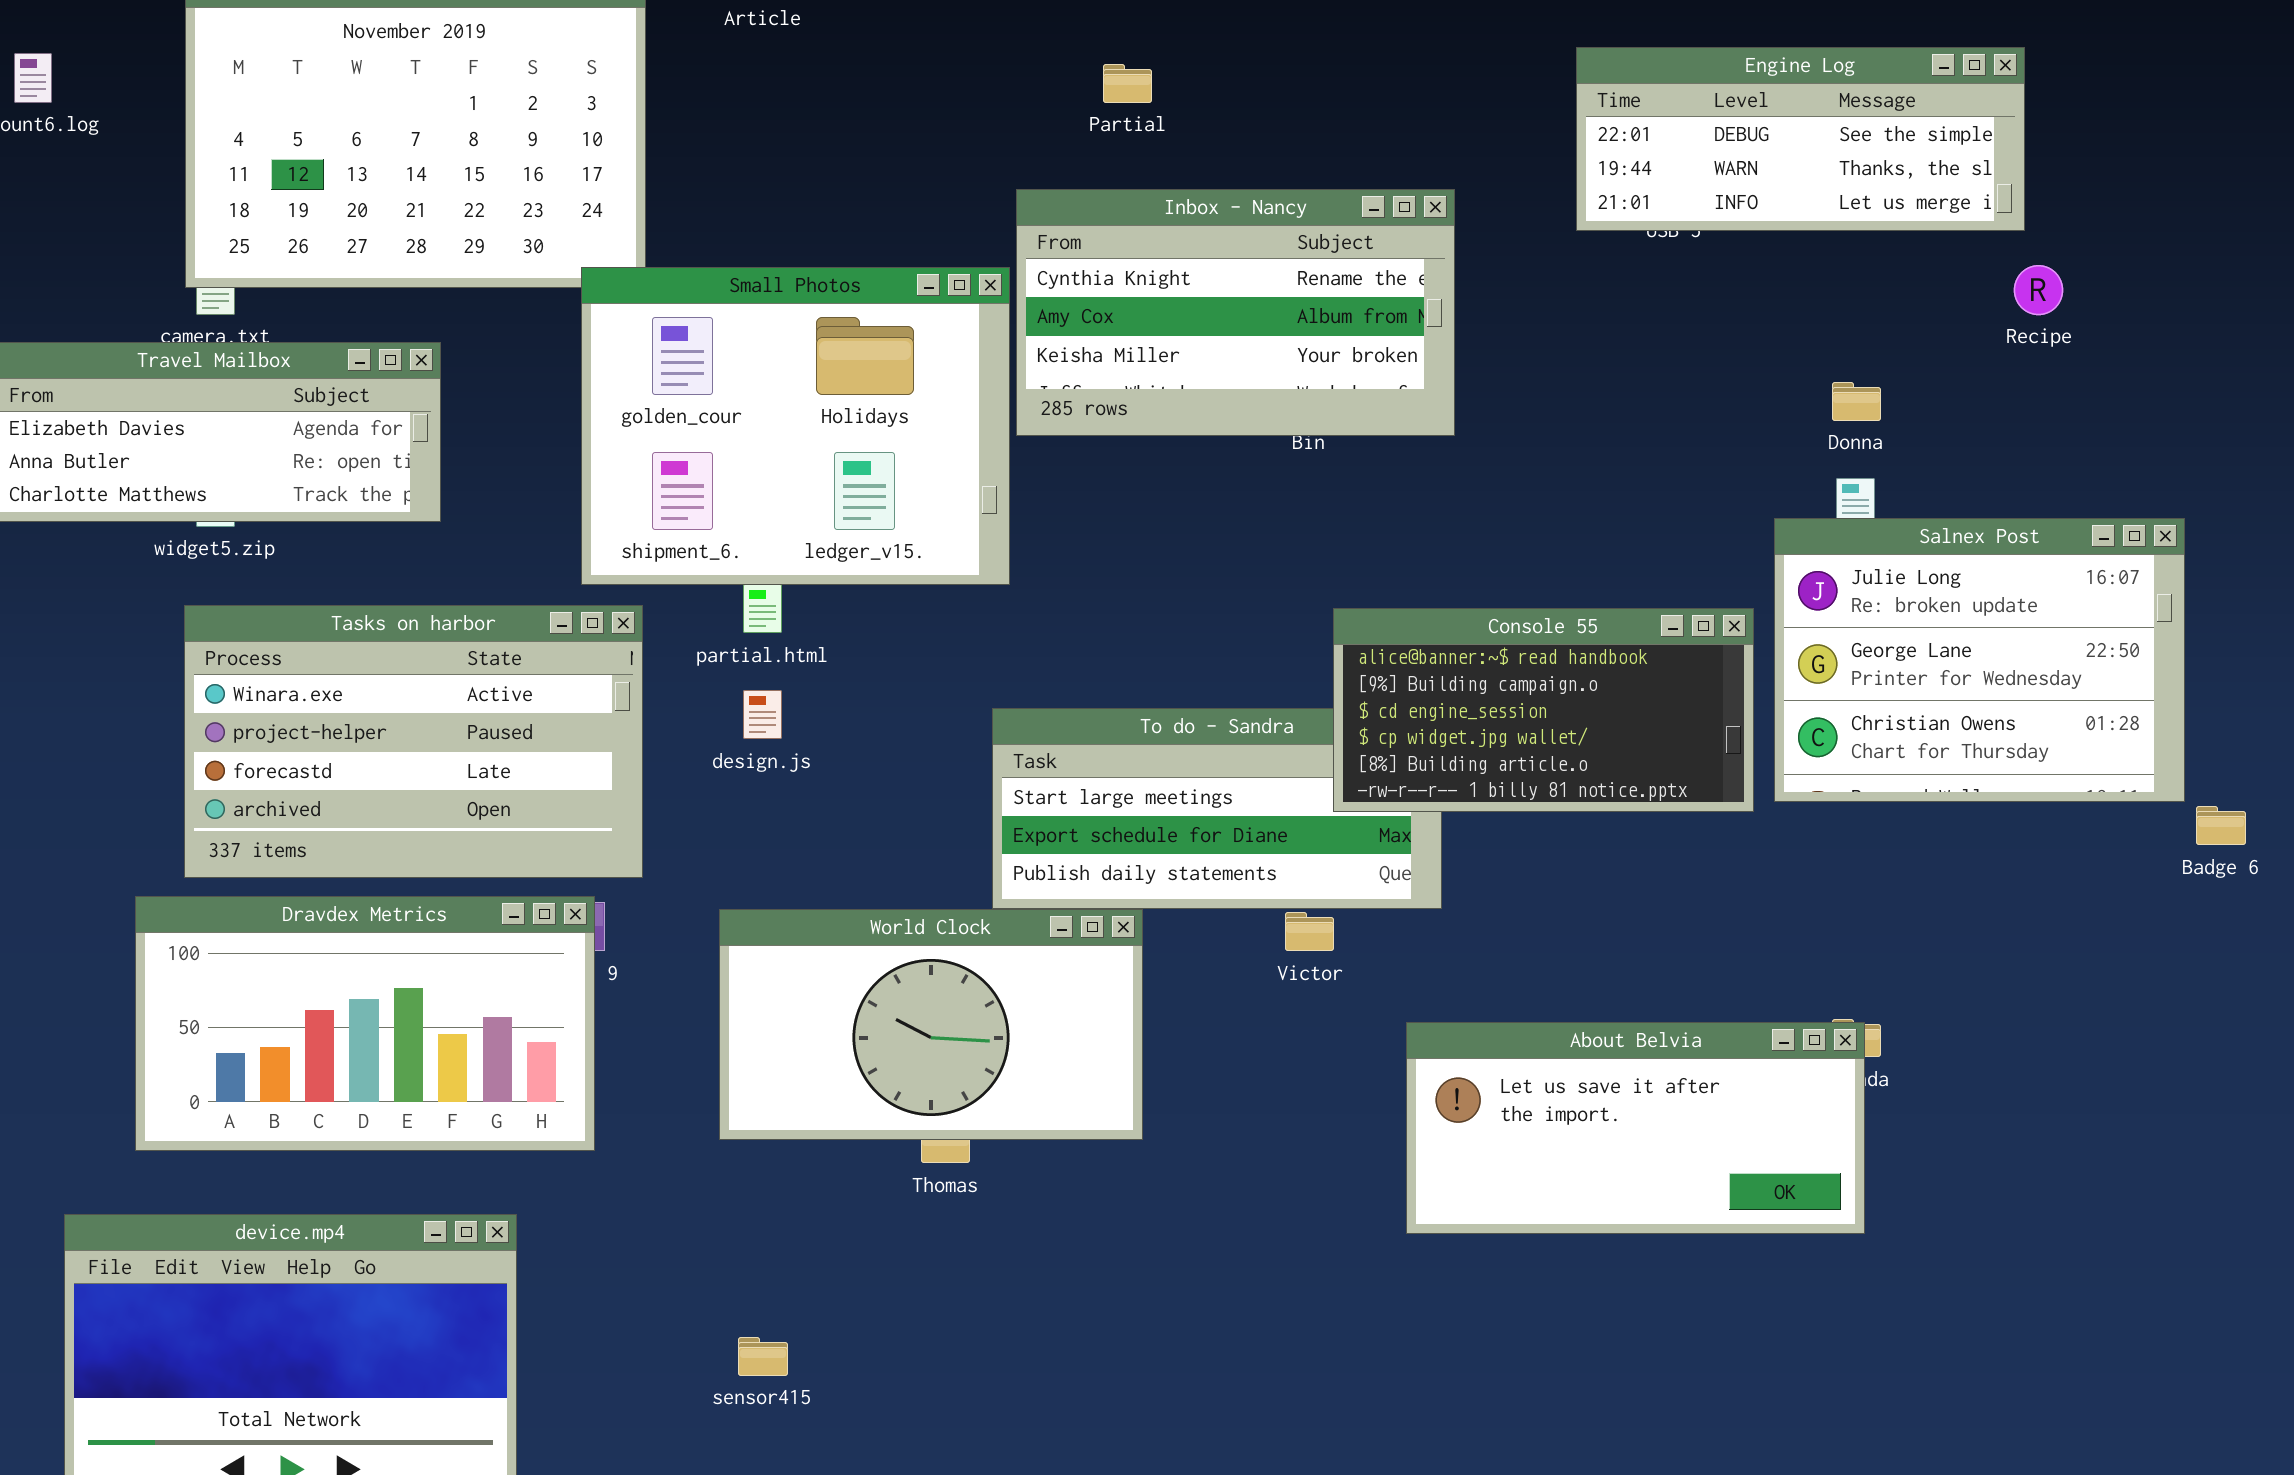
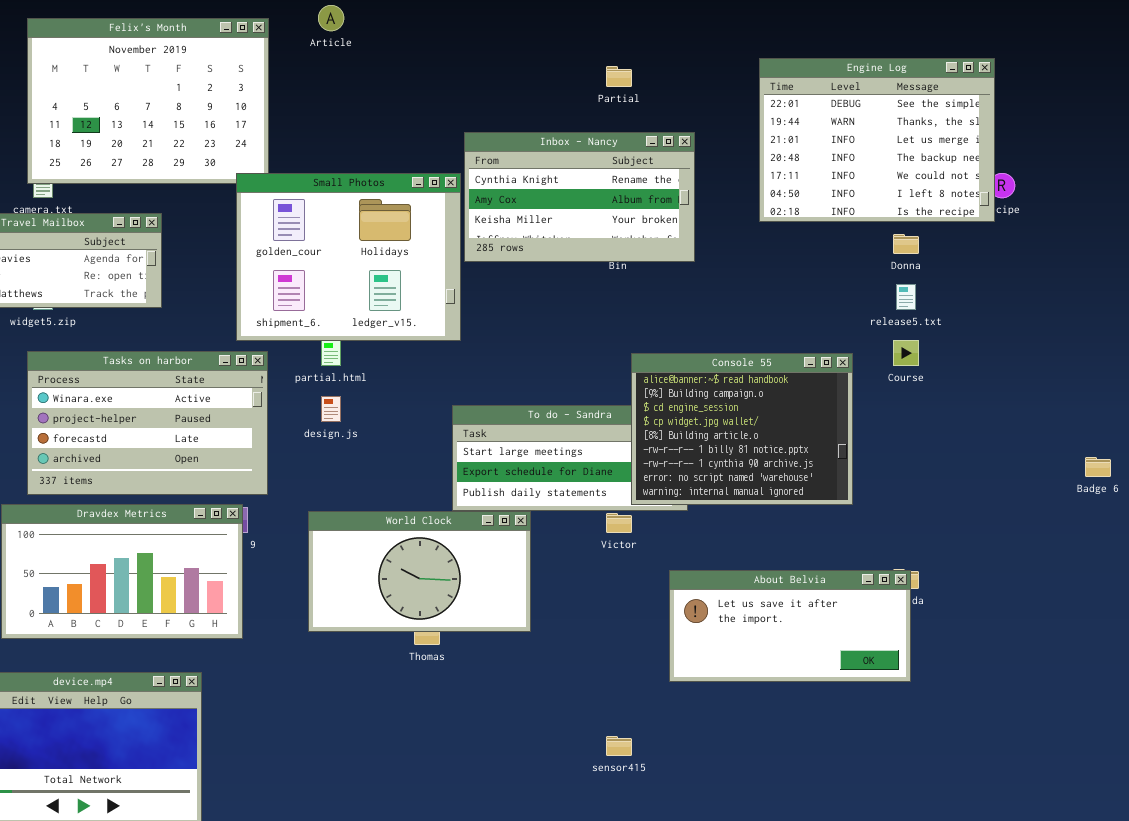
Engine Log: [1576,47,2025,231] -> [759,58,995,222], resized
Partial: [1103,64,1152,103] -> [606,66,632,87], moved
Salnex Post: [1774,518,2185,802] -> none, closed
Console 55: [1333,608,1754,812] -> [631,353,853,505], resized
sensor415: [738,1337,788,1376] -> [606,736,632,756], moved

